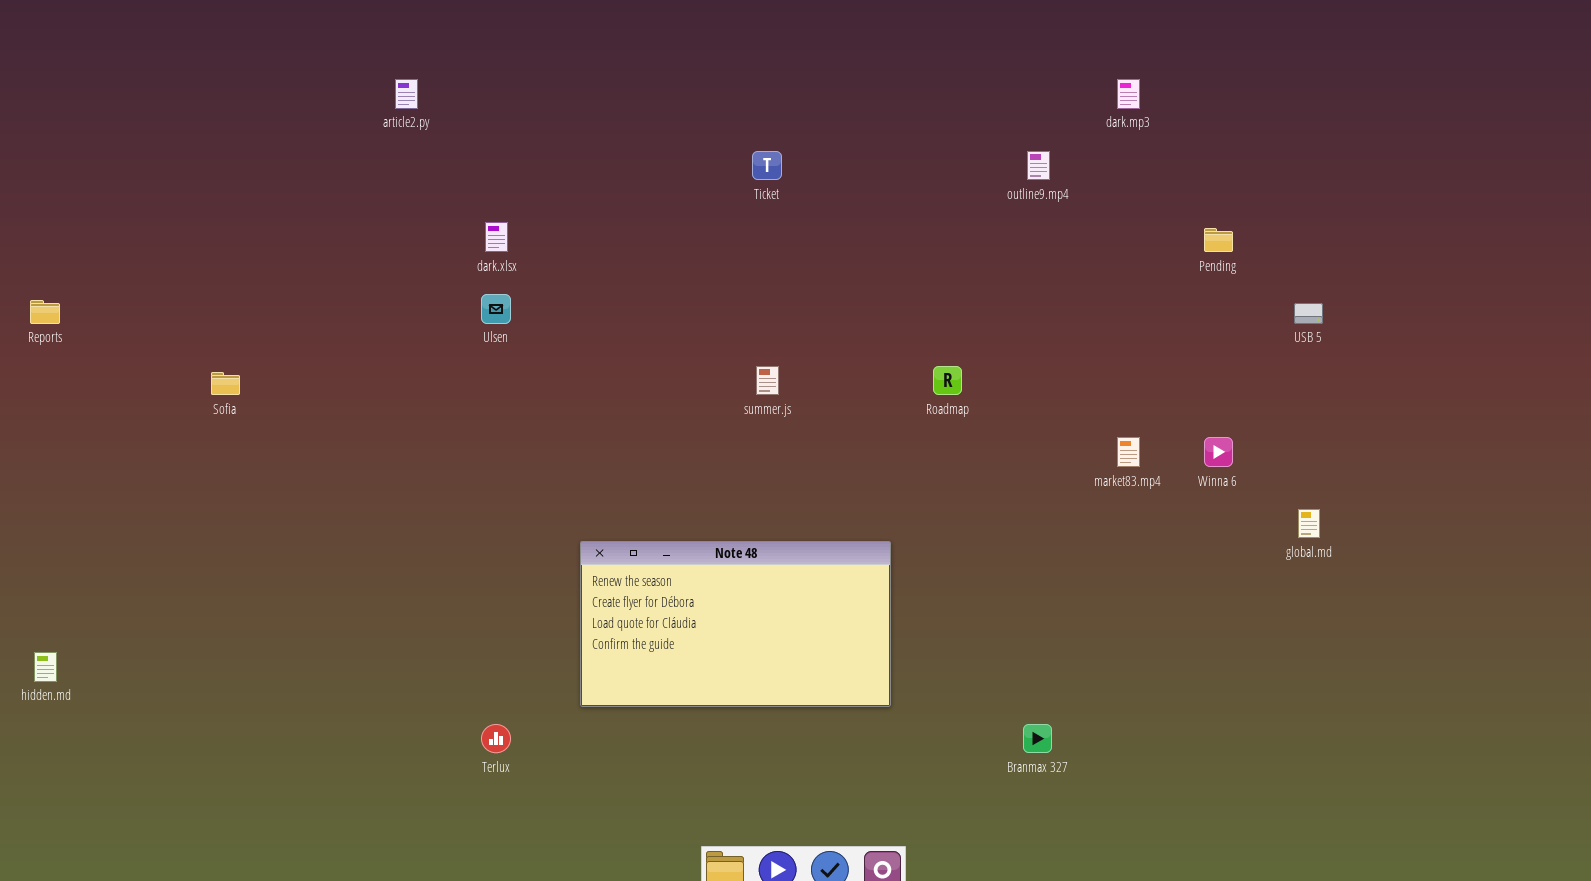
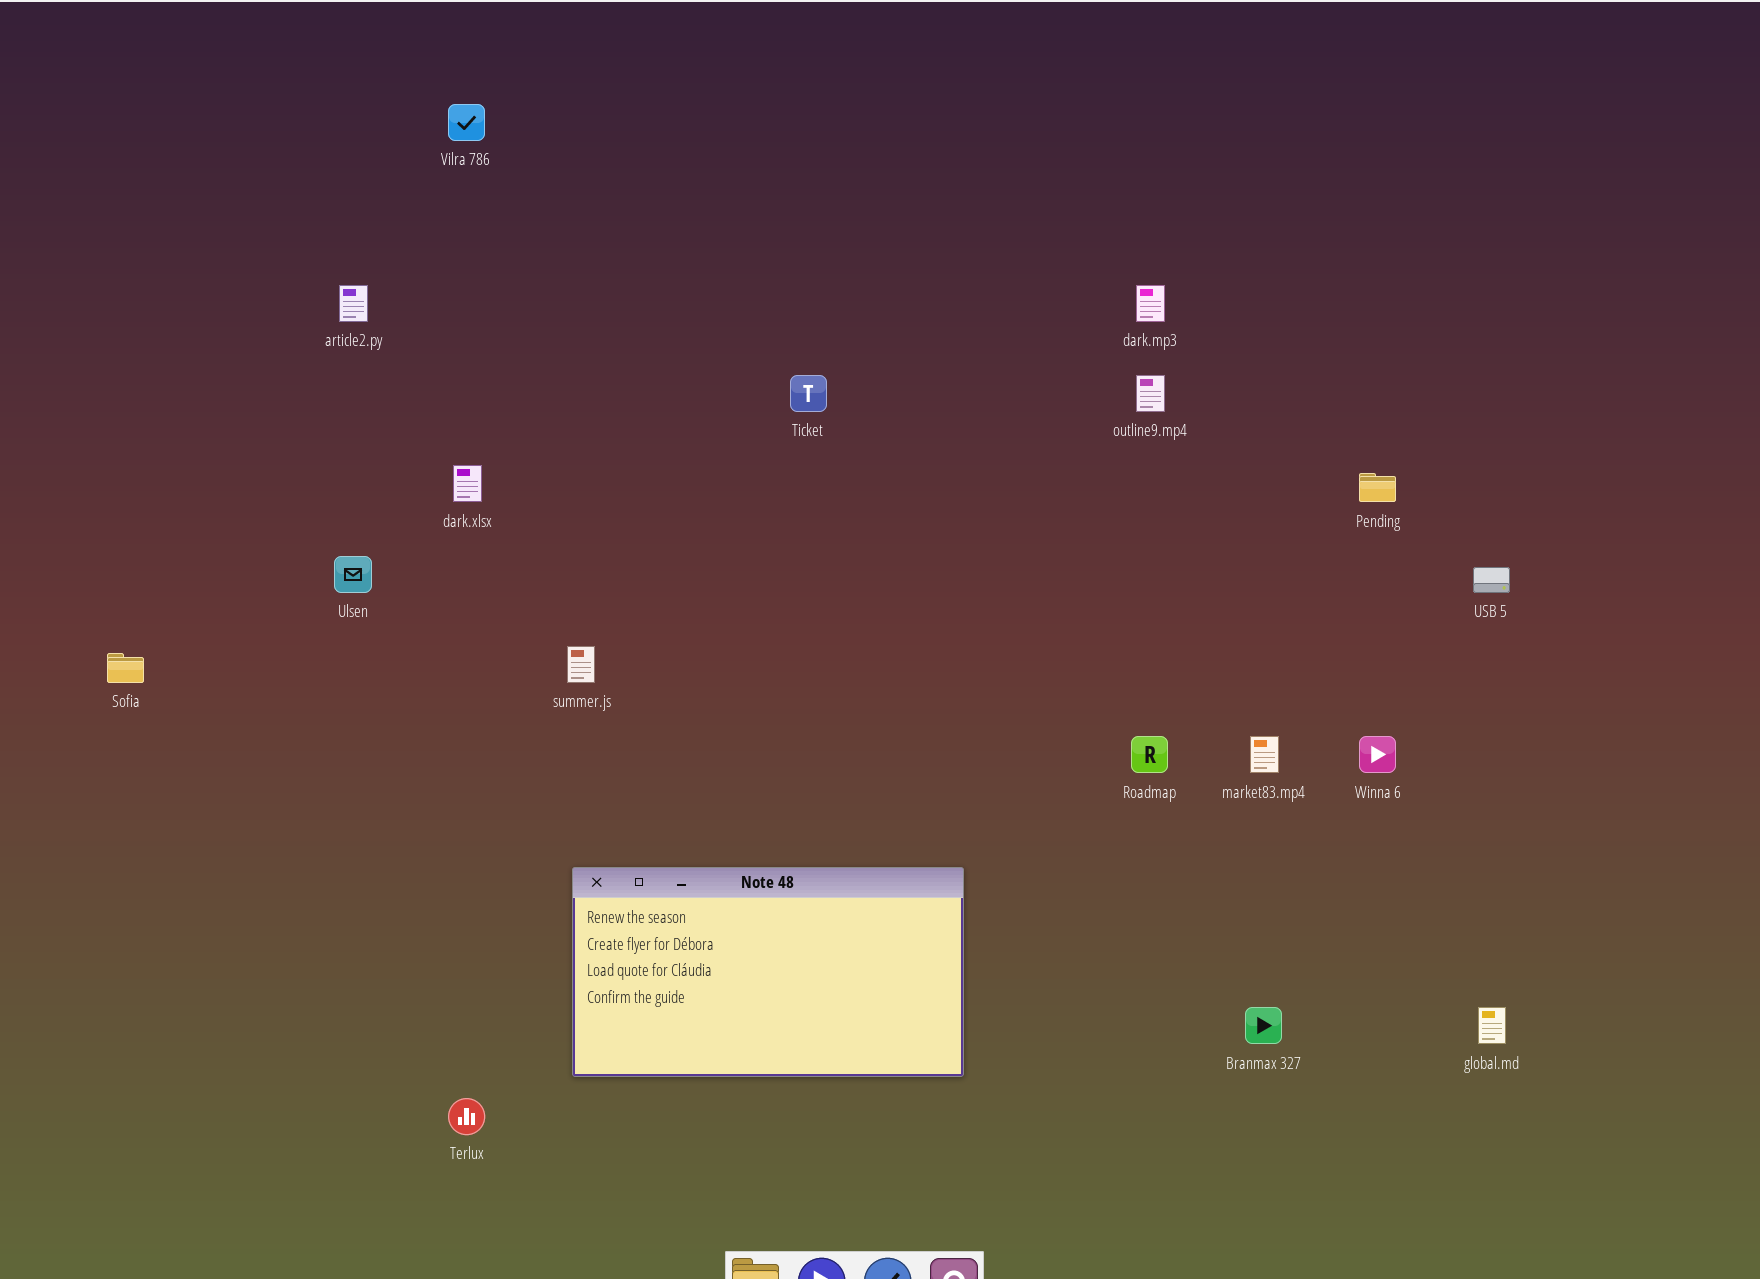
dark.mp3: [1117,79,1140,109] -> [1136,285,1165,322], moved
Ulsen: [481,294,511,324] -> [334,556,372,593], moved
summer.js: [756,366,779,395] -> [567,646,595,683], moved
Roadmap: [933,366,962,395] -> [1131,736,1168,773], moved
global.md: [1298,509,1320,538] -> [1478,1007,1506,1044], moved
Branmax 327: [1023,724,1052,753] -> [1245,1007,1282,1044], moved

